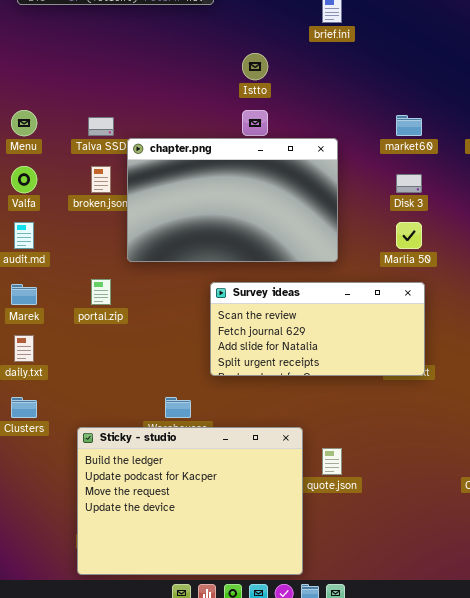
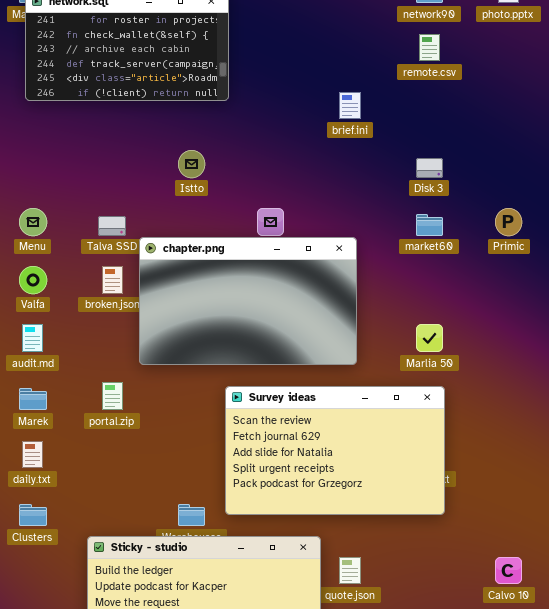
Istto: [242,53,268,80] -> [178,150,205,178], moved
Disk 3: [396,174,422,193] -> [416,158,443,178], moved
Survey ideas: [210,282,425,376] -> [225,386,445,515], resized

